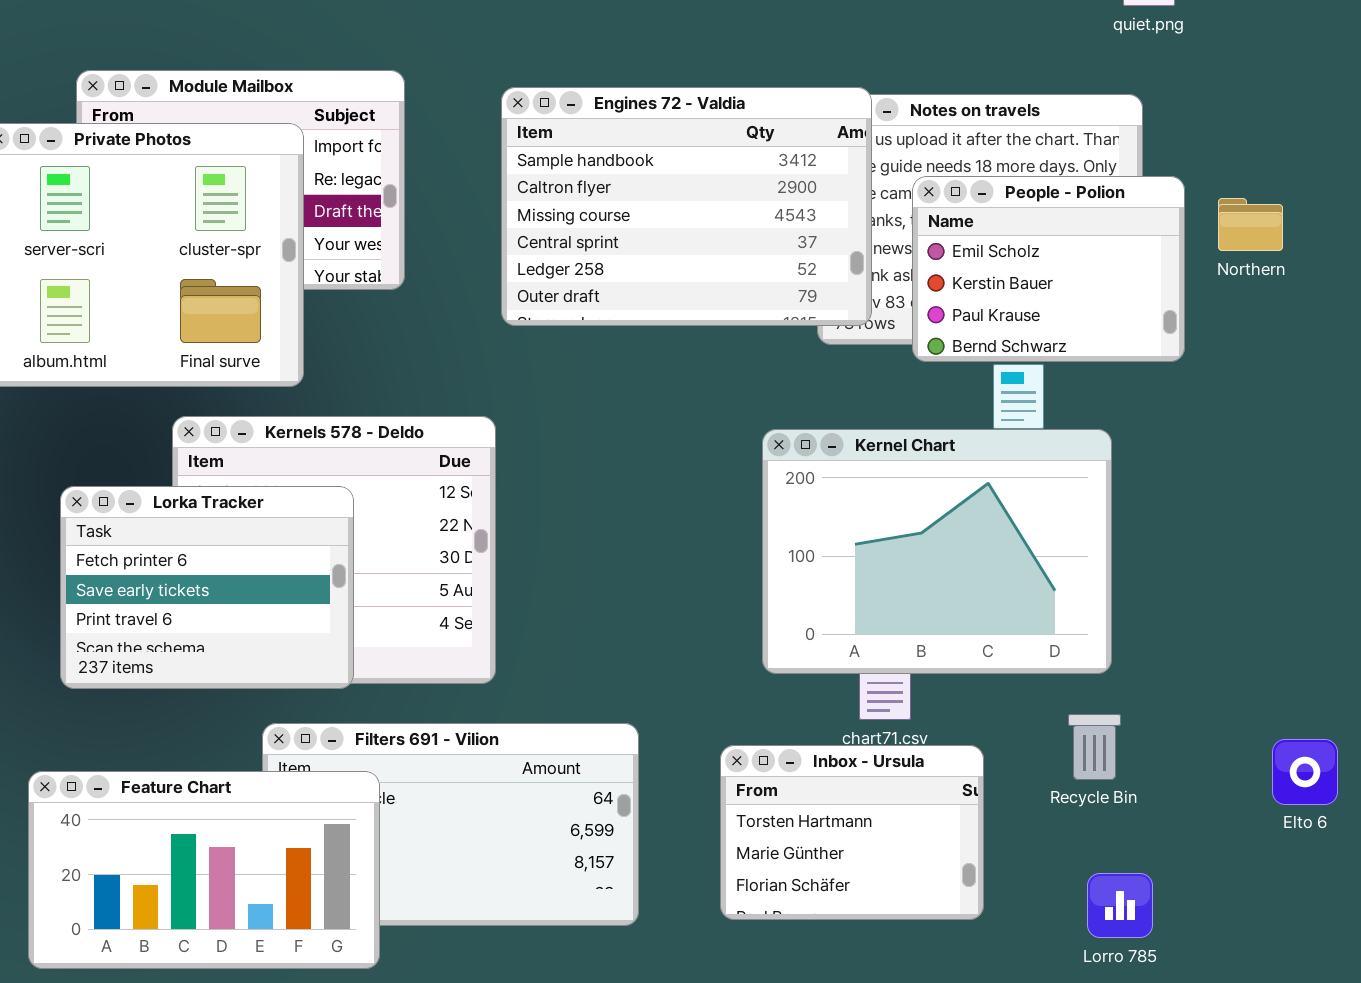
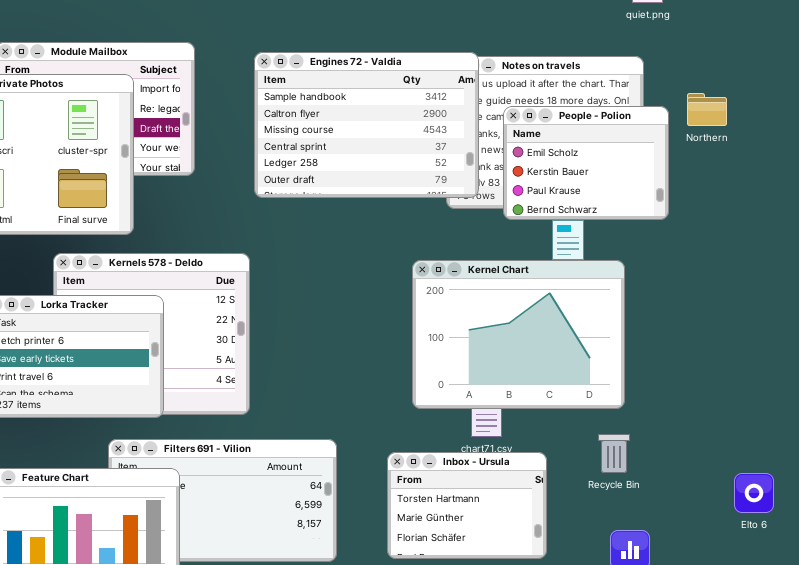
Northern: [1218,198,1283,251] -> [687,93,727,126], moved
Elto 6: [1272,739,1338,805] -> [734,473,774,513], moved

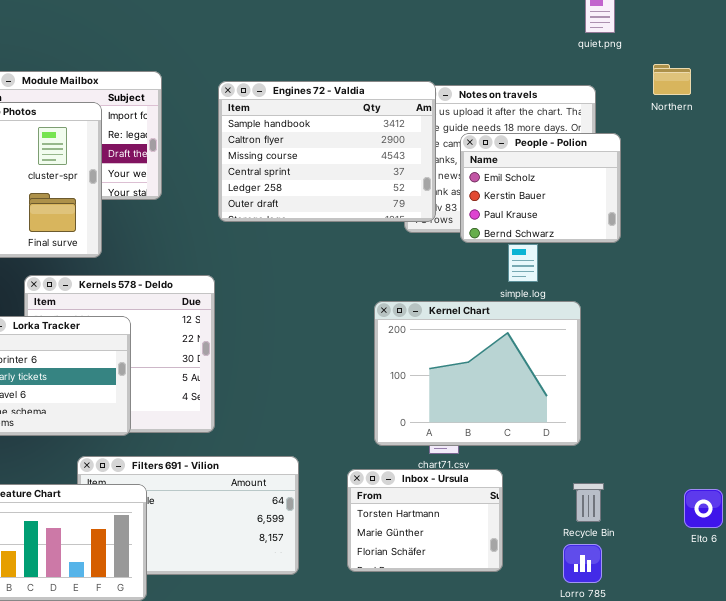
Northern: [687,93,727,126] -> [653,64,691,95], moved
Kernel Chart: [412,260,625,409] -> [374,301,581,446], moved
Recycle Bin: [598,434,630,473] -> [573,483,604,522], moved

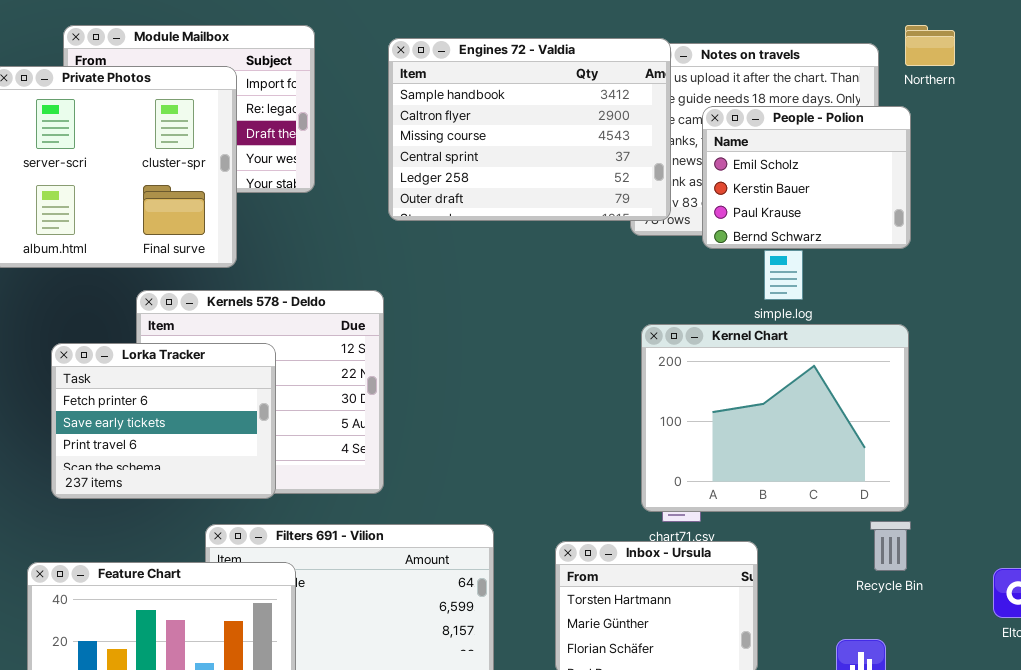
Northern: [653,64,691,95] -> [905,25,955,66], moved
Kernel Chart: [374,301,581,446] -> [641,324,909,512], moved
Recycle Bin: [573,483,604,522] -> [870,521,911,571], moved

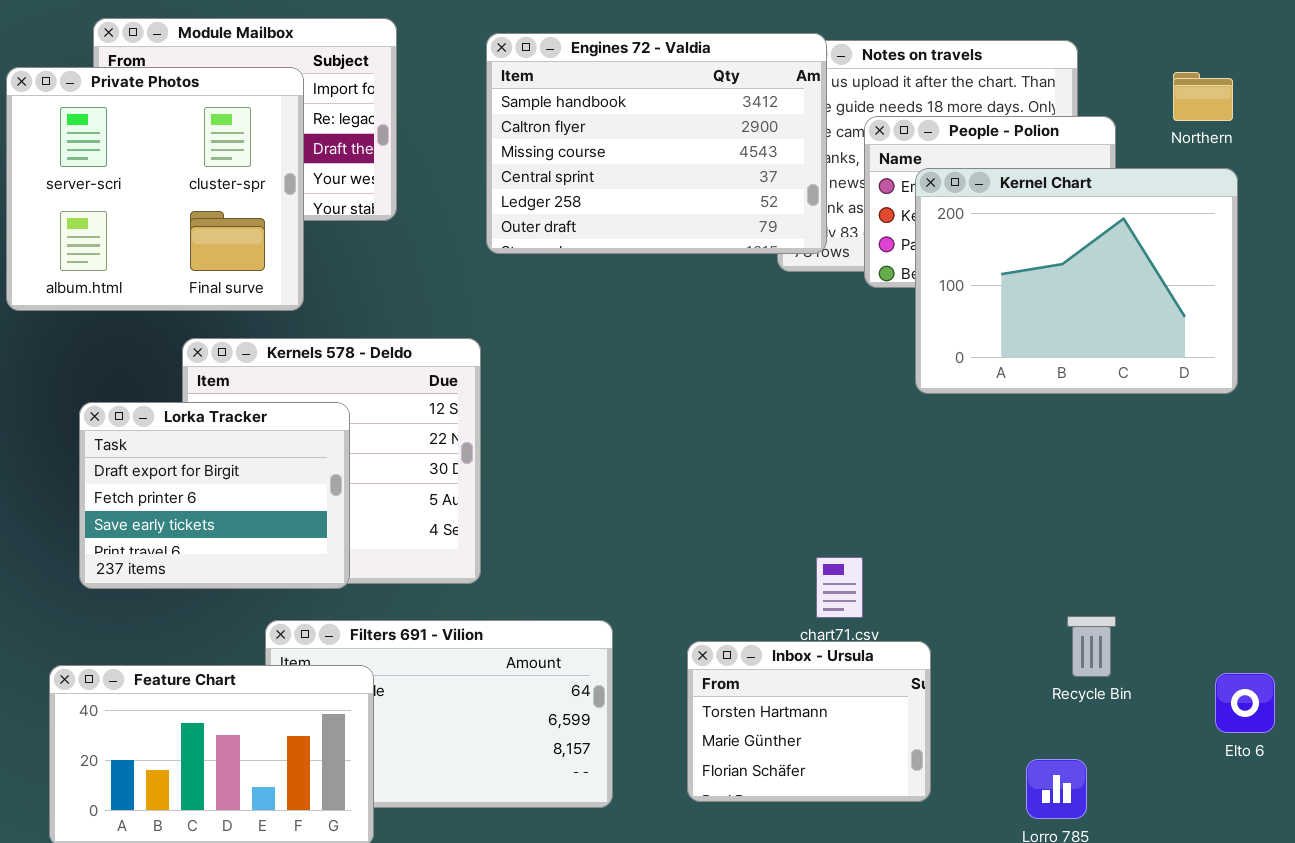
Northern: [905,25,955,66] -> [1173,72,1233,121], moved
Kernel Chart: [641,324,909,512] -> [915,168,1238,394], moved
Lorka Tracker: [51,343,276,499] -> [79,402,350,589], scrolled up 1 row

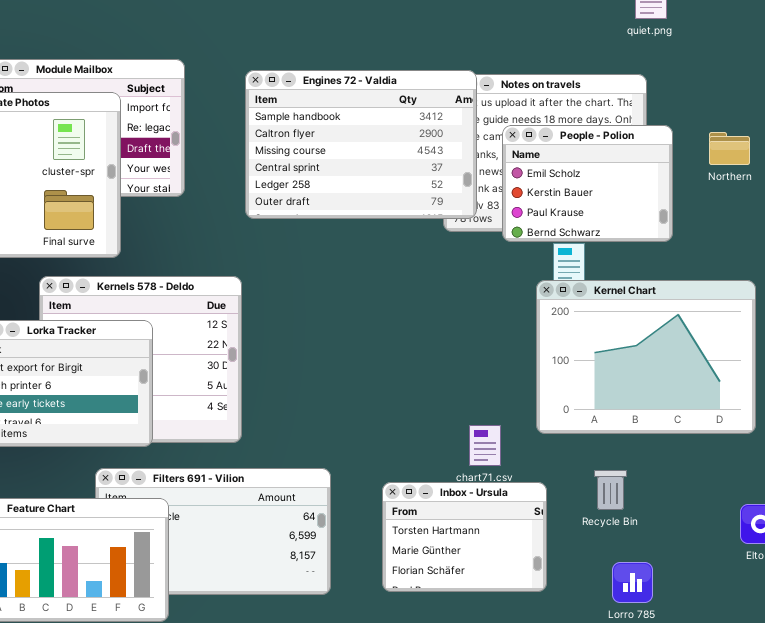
Northern: [1173,72,1233,121] -> [709,132,750,165], moved
Kernel Chart: [915,168,1238,394] -> [536,280,756,434], moved
Recycle Bin: [1067,616,1116,677] -> [594,470,627,510], moved

